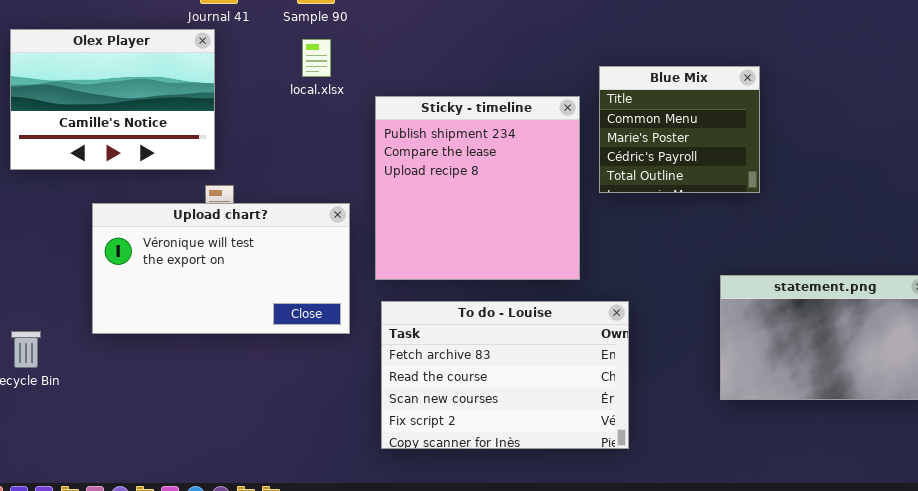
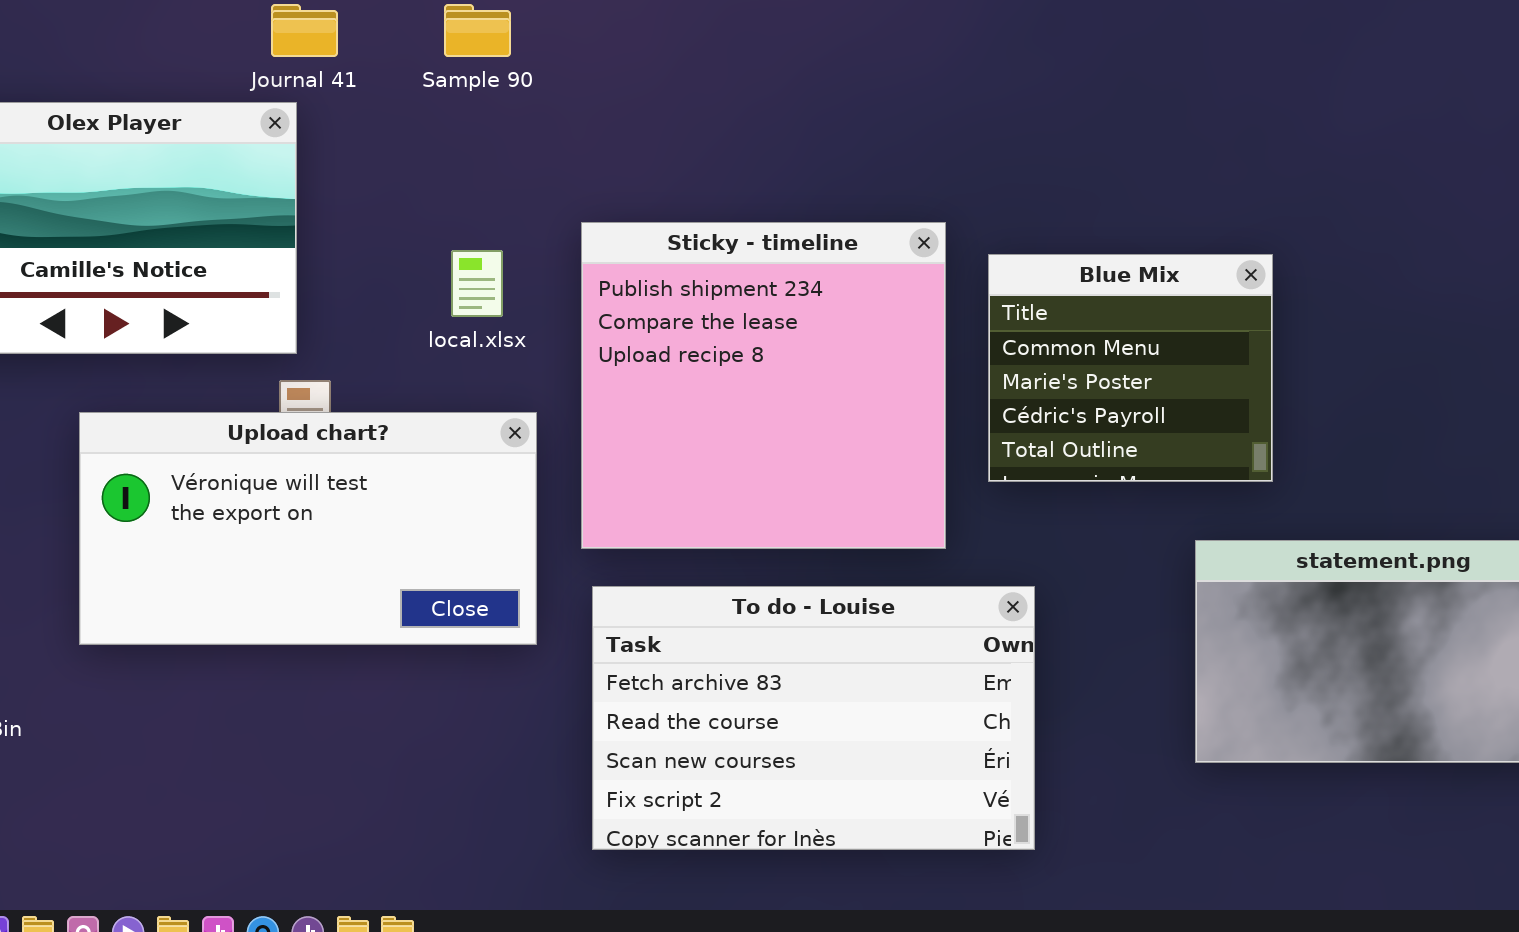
local.xlsx: [302,39,331,77] -> [451,250,503,317], moved
Blue Mix: [599,66,760,193] -> [988,254,1273,482], moved

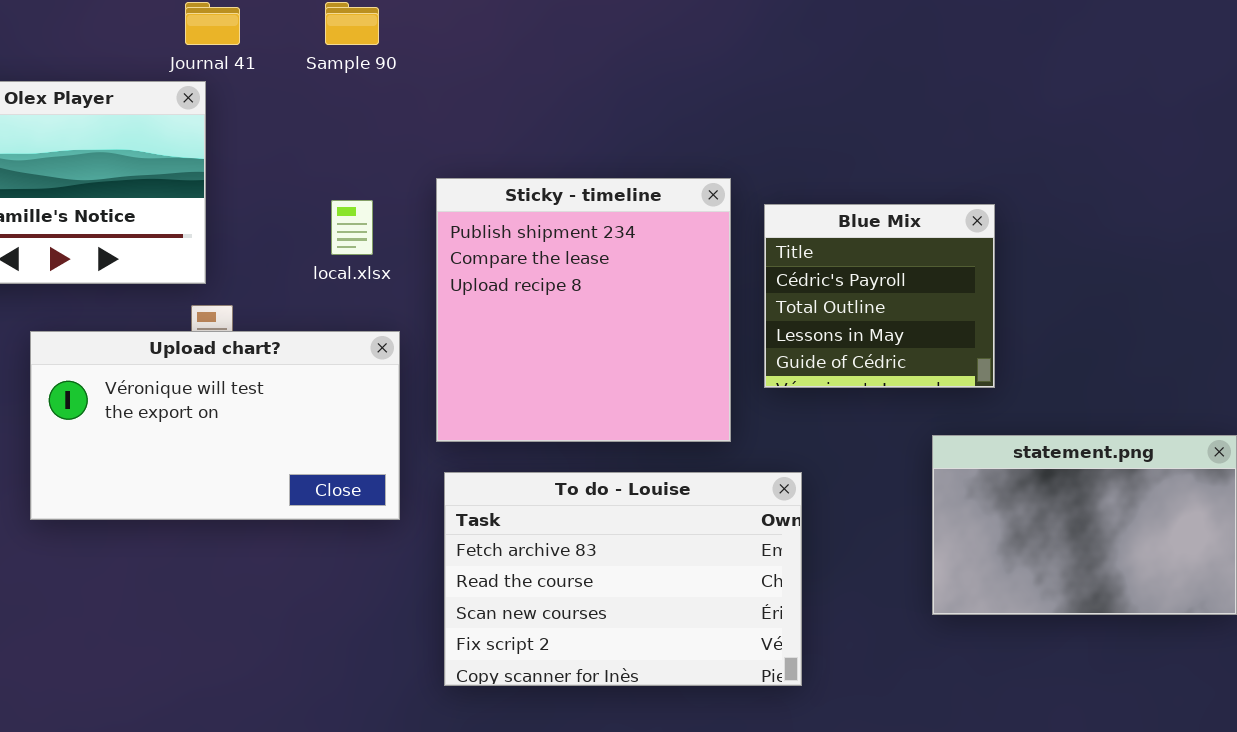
Blue Mix: [988,254,1273,482] -> [764,204,995,388], scrolled down 2 rows

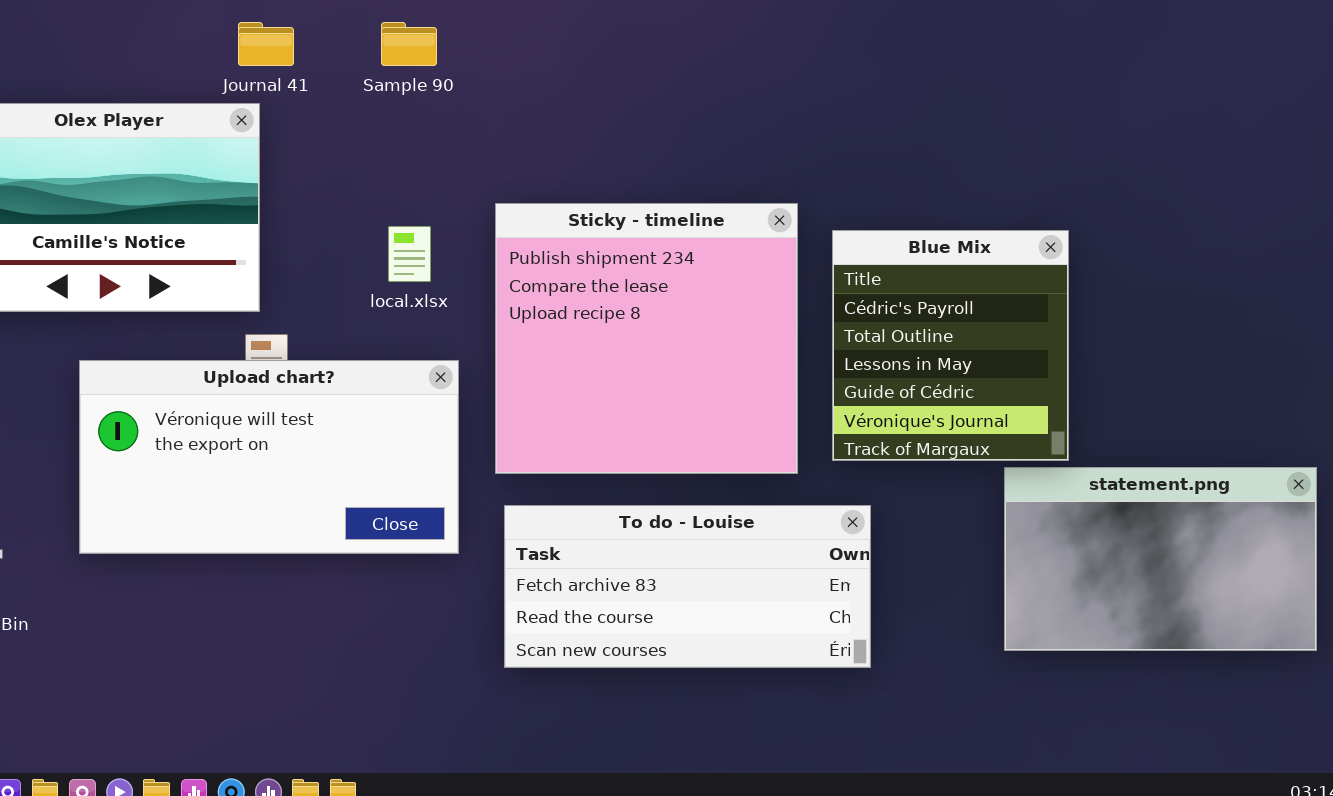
Blue Mix: [764,204,995,388] -> [832,230,1069,461], resized
To do - Louise: [444,472,802,686] -> [504,505,871,668], resized

